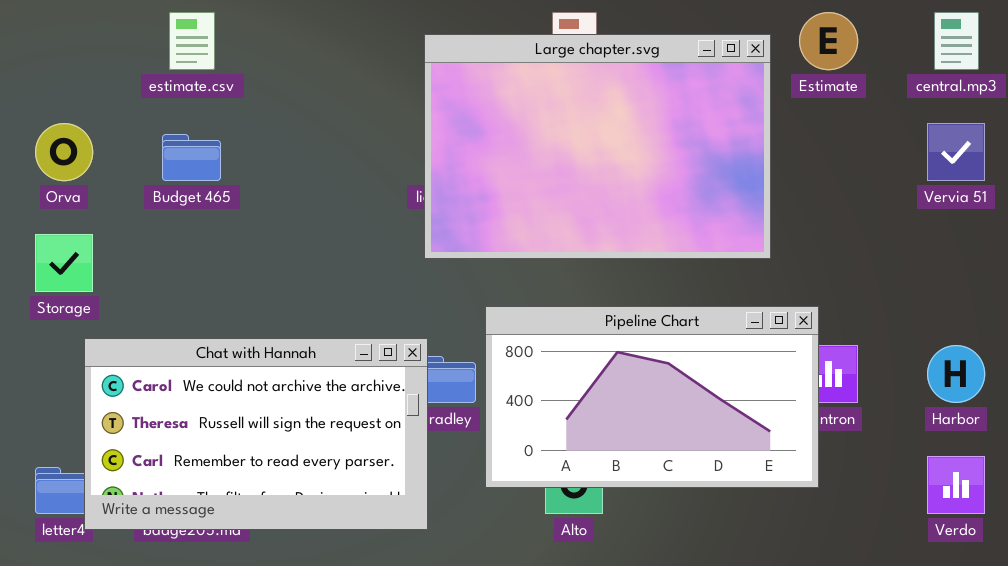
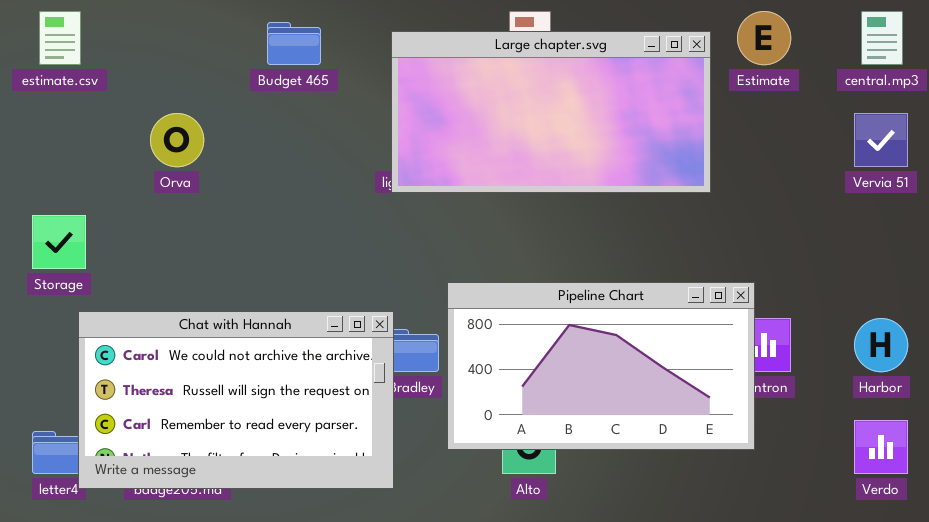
estimate.csv: [169,12,215,70] -> [39,11,81,65], moved
Large chapter.svg: [424,34,771,259] -> [391,31,711,193], resized
Orva: [35,123,93,181] -> [150,113,204,167], moved
Budget 465: [162,134,221,181] -> [267,22,321,65], moved

